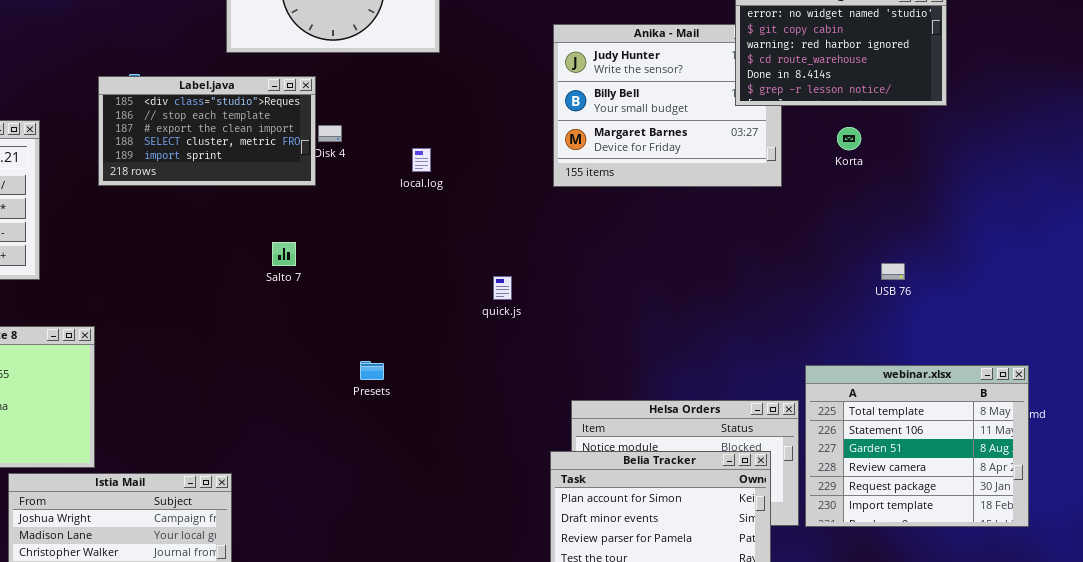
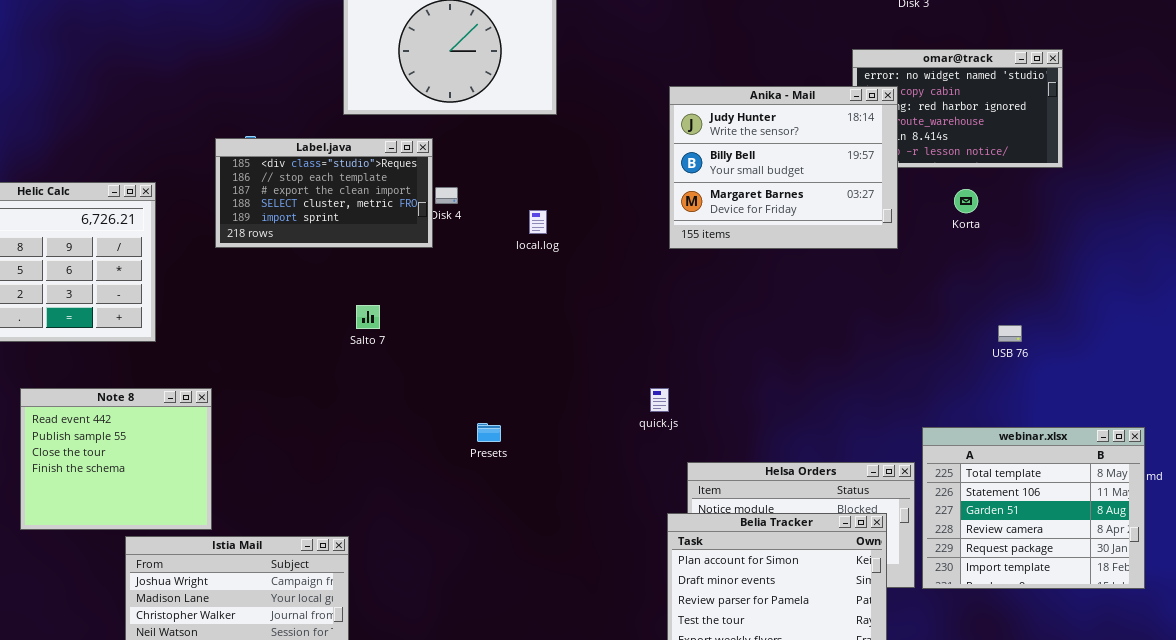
Anika - Mail: [553,24,782,187] -> [669,86,898,249], raised
Salto 7: [272,242,296,266] -> [356,305,380,329], moved
quick.js: [493,276,512,300] -> [650,388,669,412], moved

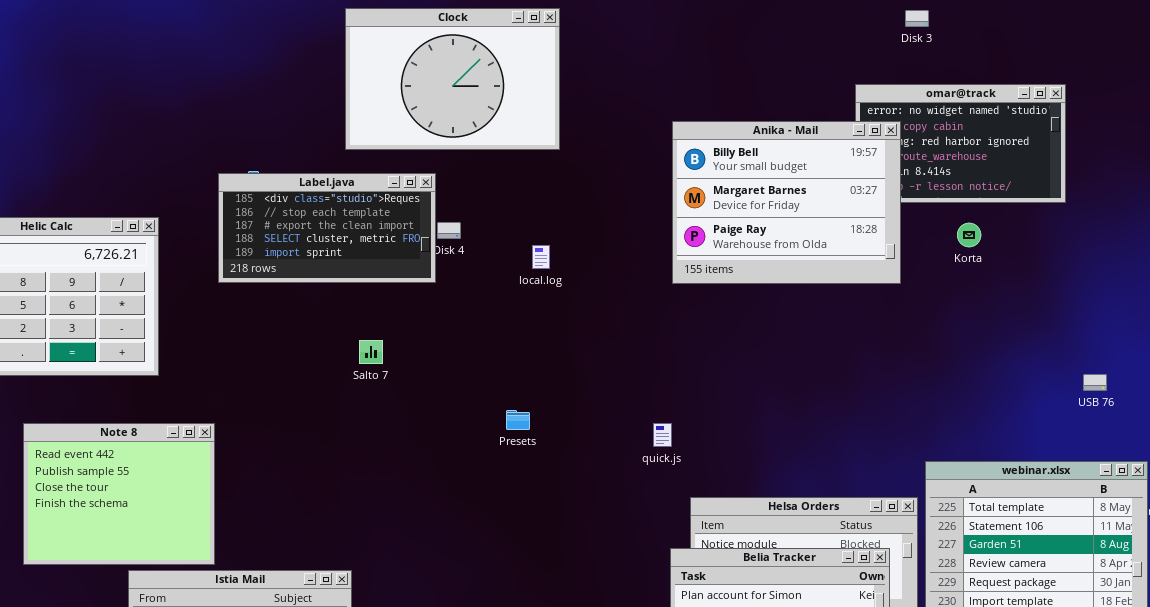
Anika - Mail: [669,86,898,249] -> [672,121,901,284], scrolled down 1 row
USB 76: [998,325,1022,342] -> [1083,374,1107,391], moved
Presets: [477,423,501,442] -> [506,410,530,430], moved

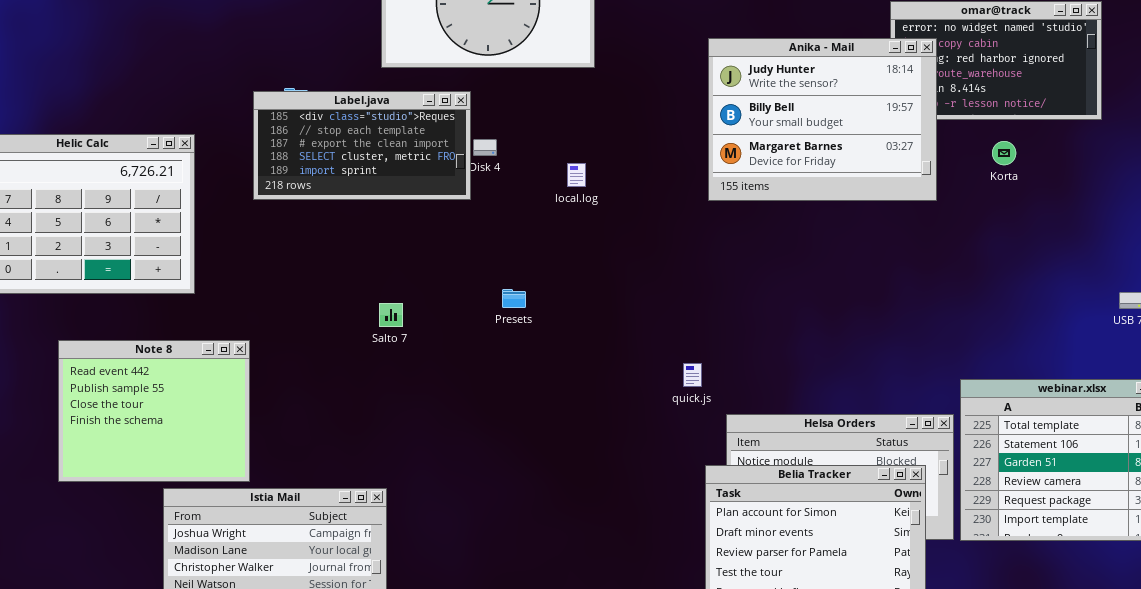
Anika - Mail: [672,121,901,284] -> [708,38,937,201], scrolled up 1 row
Salto 7: [359,340,383,364] -> [379,303,403,327], moved
Presets: [506,410,530,430] -> [502,289,526,308], moved
quick.js: [653,423,672,447] -> [683,363,702,387], moved

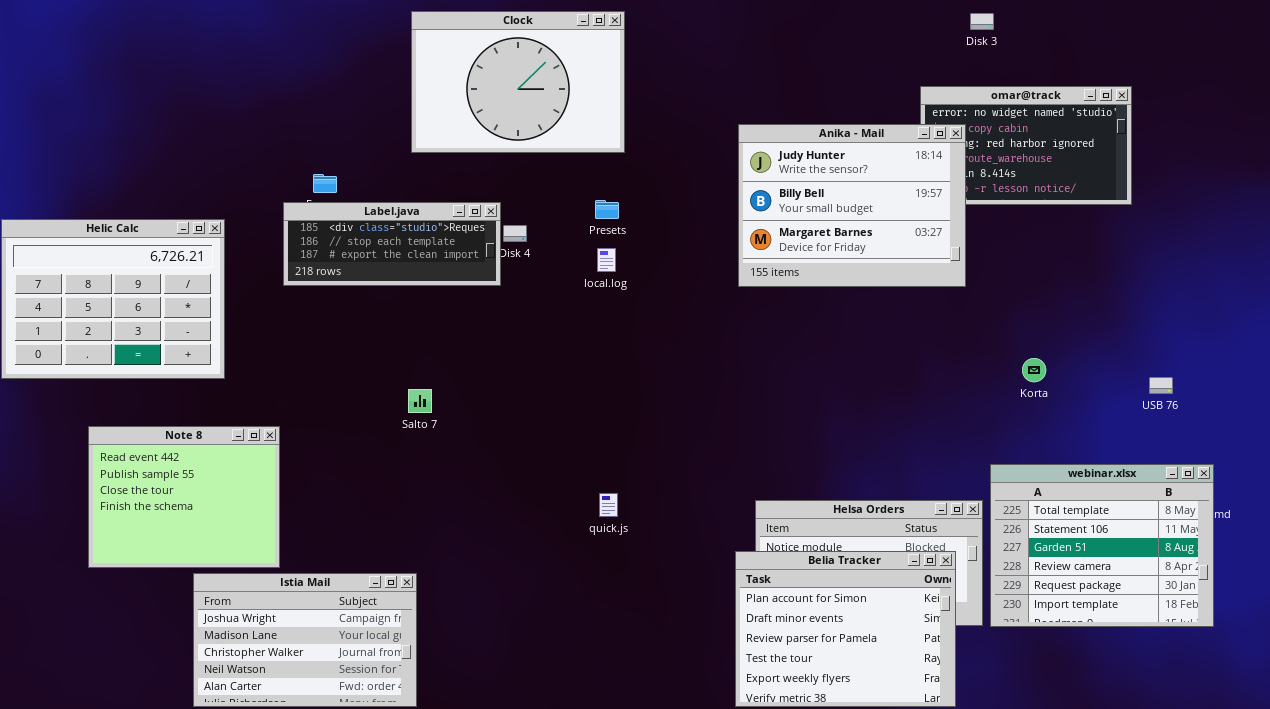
Label.java: [253,91,471,200] -> [283,202,501,286], resized
Korta: [992,141,1016,165] -> [1022,358,1046,382], moved
Presets: [502,289,526,308] -> [595,200,619,219], moved
quick.js: [683,363,702,387] -> [599,493,618,517], moved

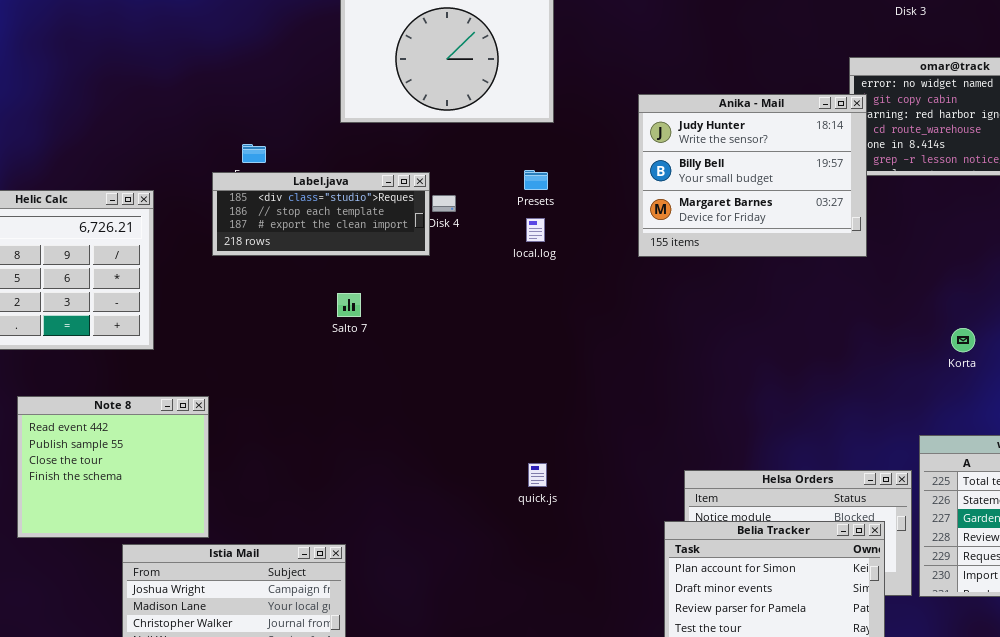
Anika - Mail: [738,124,966,287] -> [638,94,867,257], moved
Salto 7: [408,389,432,413] -> [337,293,361,317], moved

